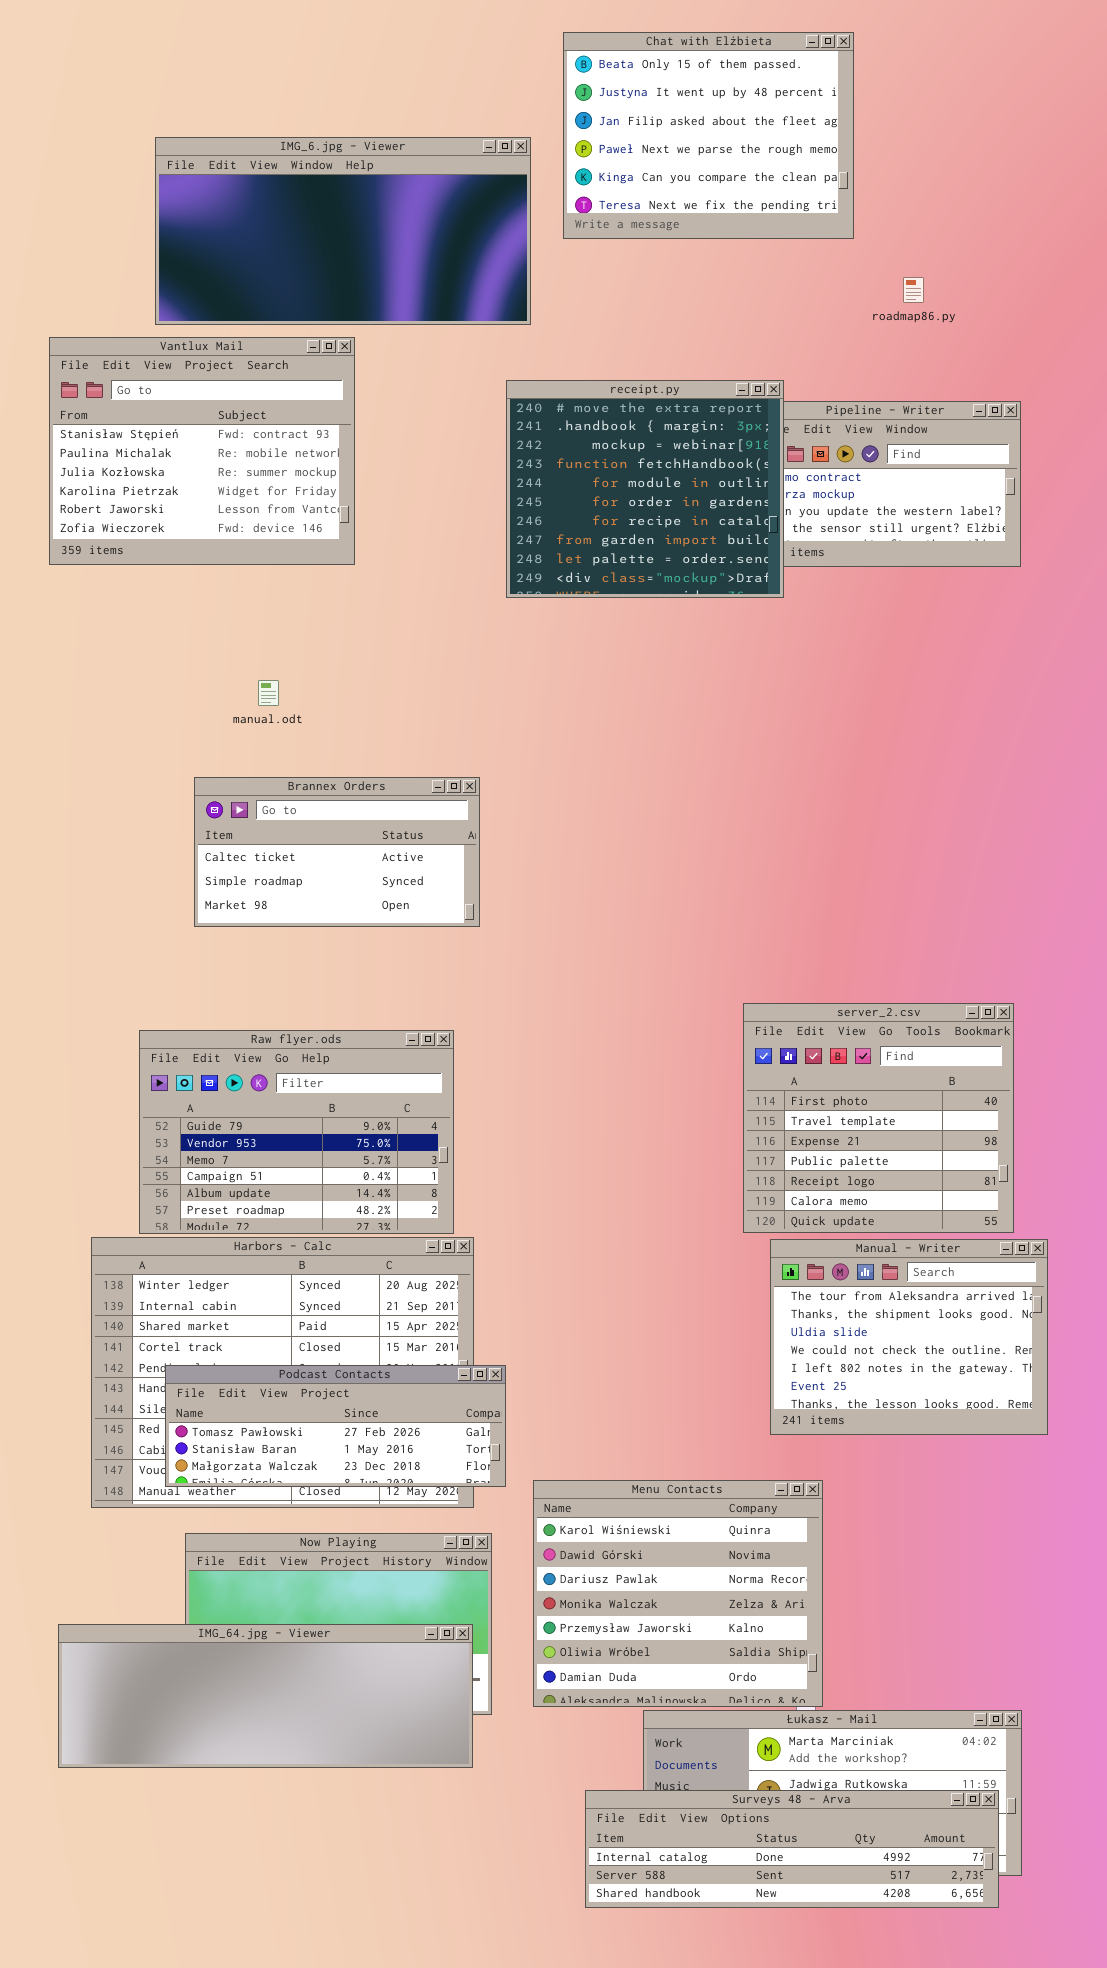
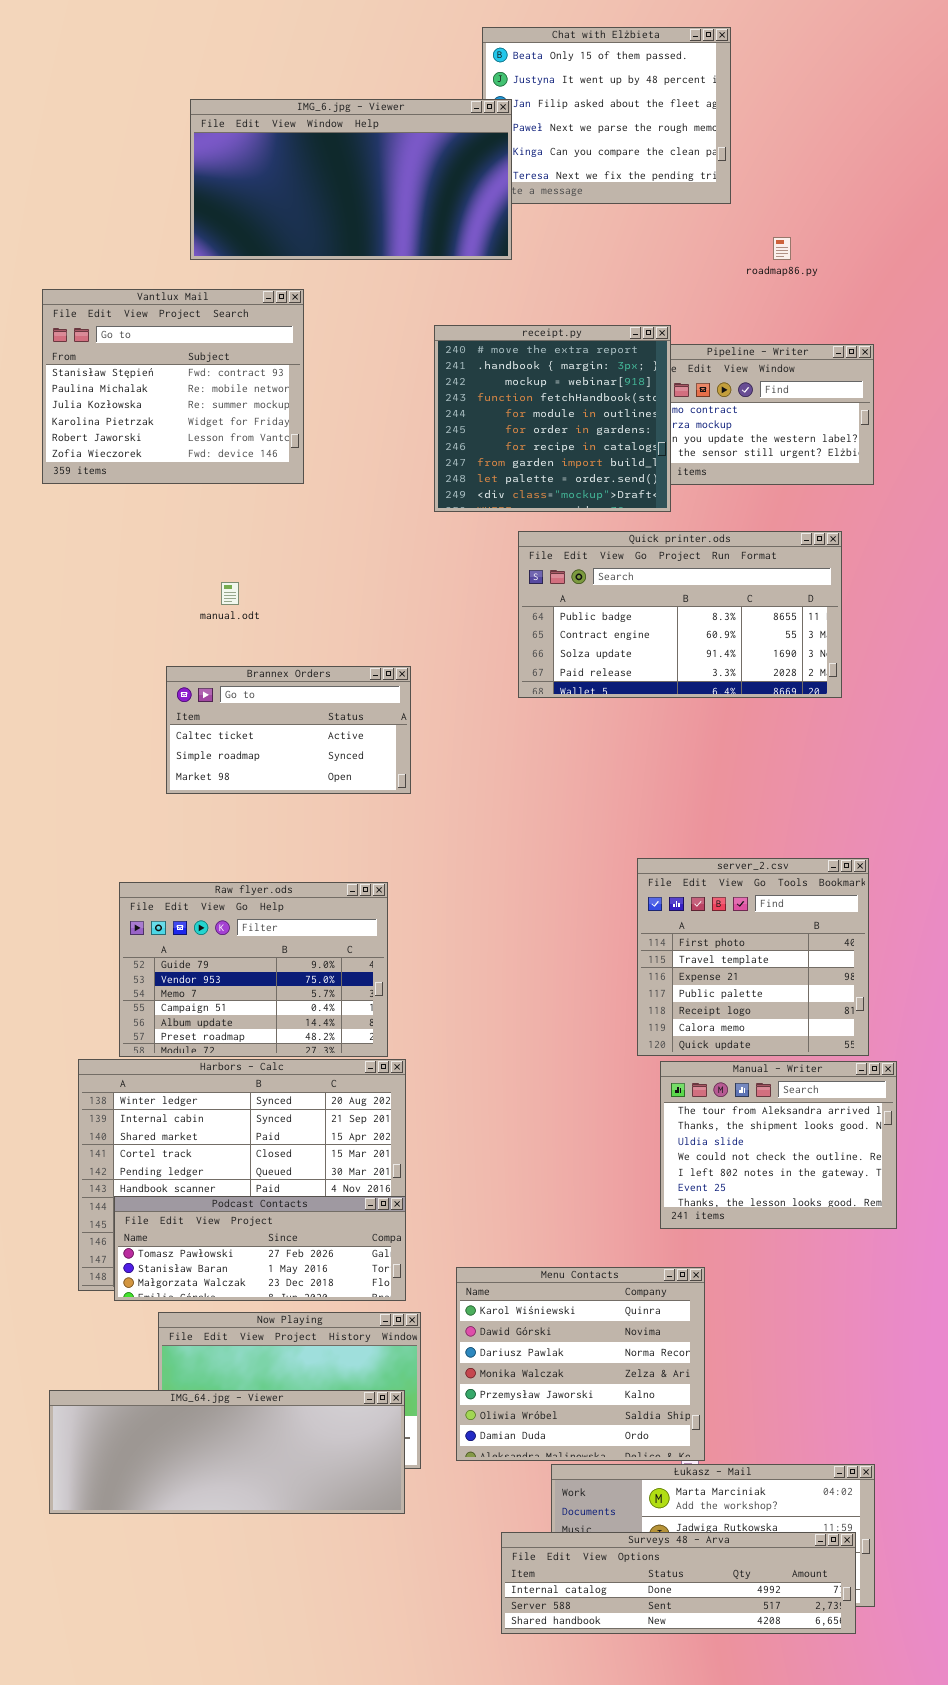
IMG_6.jpg - Viewer: [155,137,531,325] -> [190,99,512,260], moved
Quick printer.ods: none -> [518,531,842,698], opened
Podcast Contacts: [165,1365,506,1487] -> [114,1196,406,1301], moved

